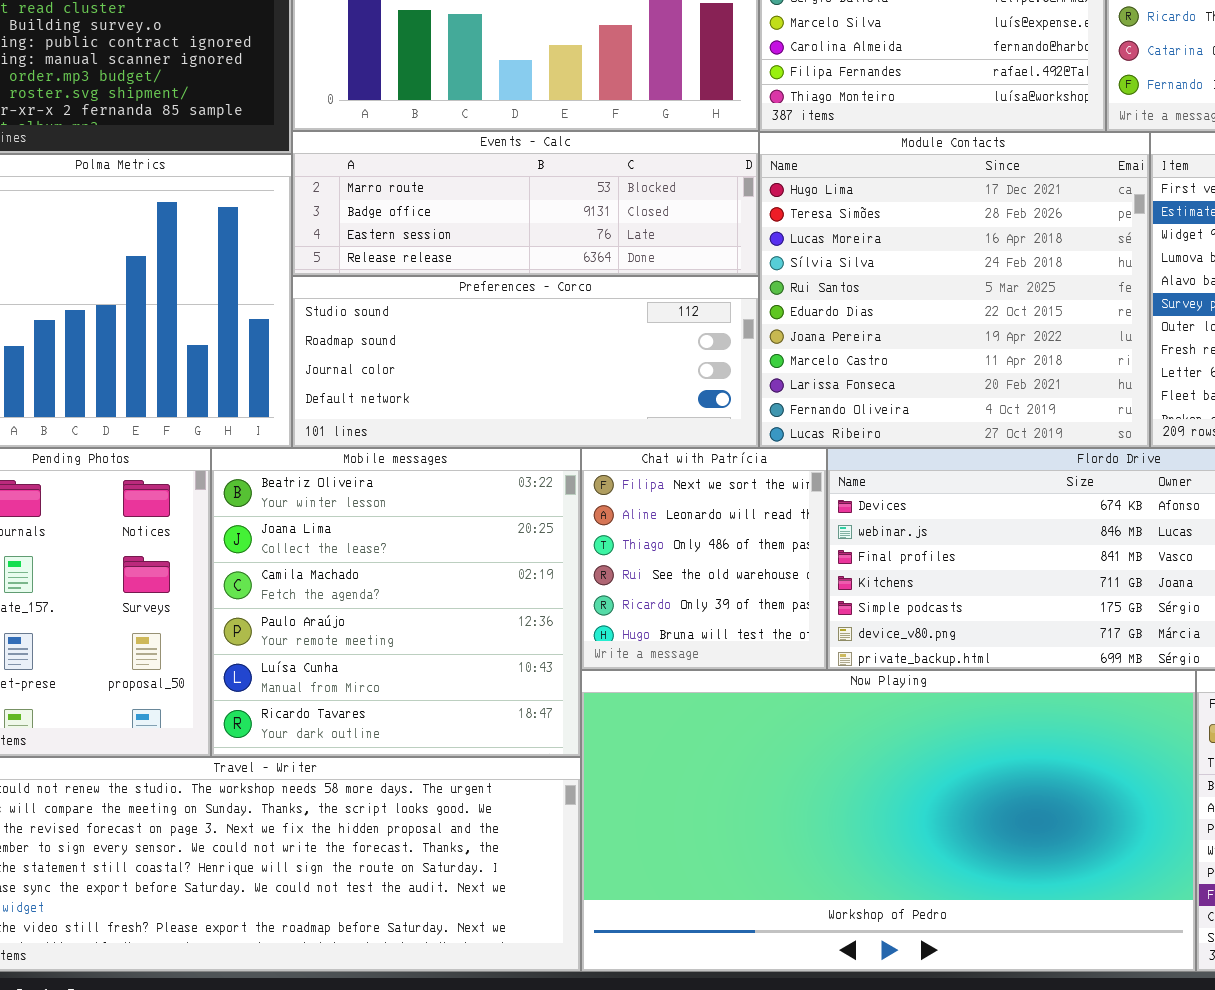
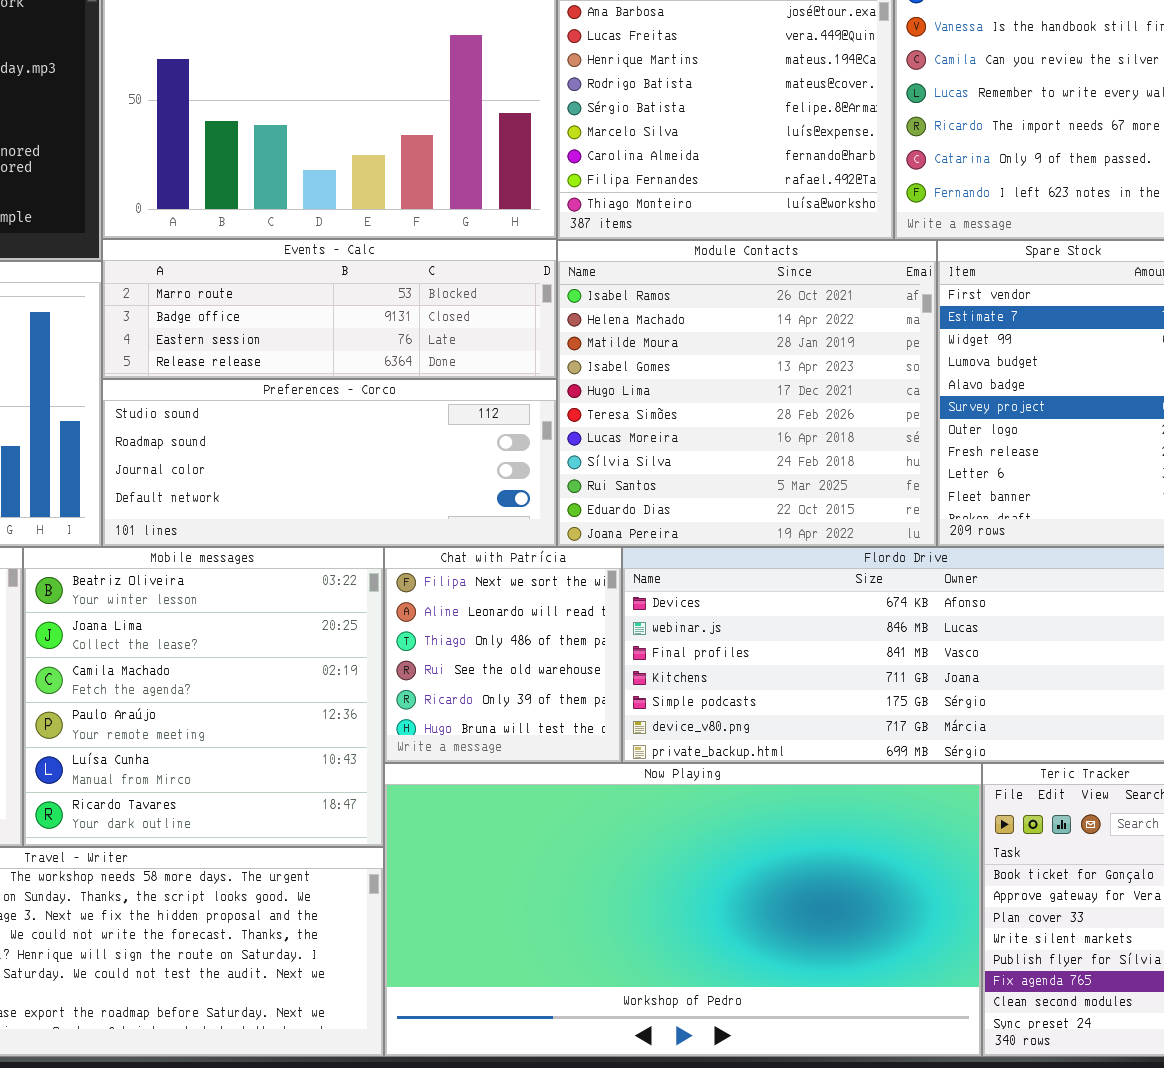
Module Contacts: [759,132,1150,448] -> [557,240,937,547], scrolled up 4 rows

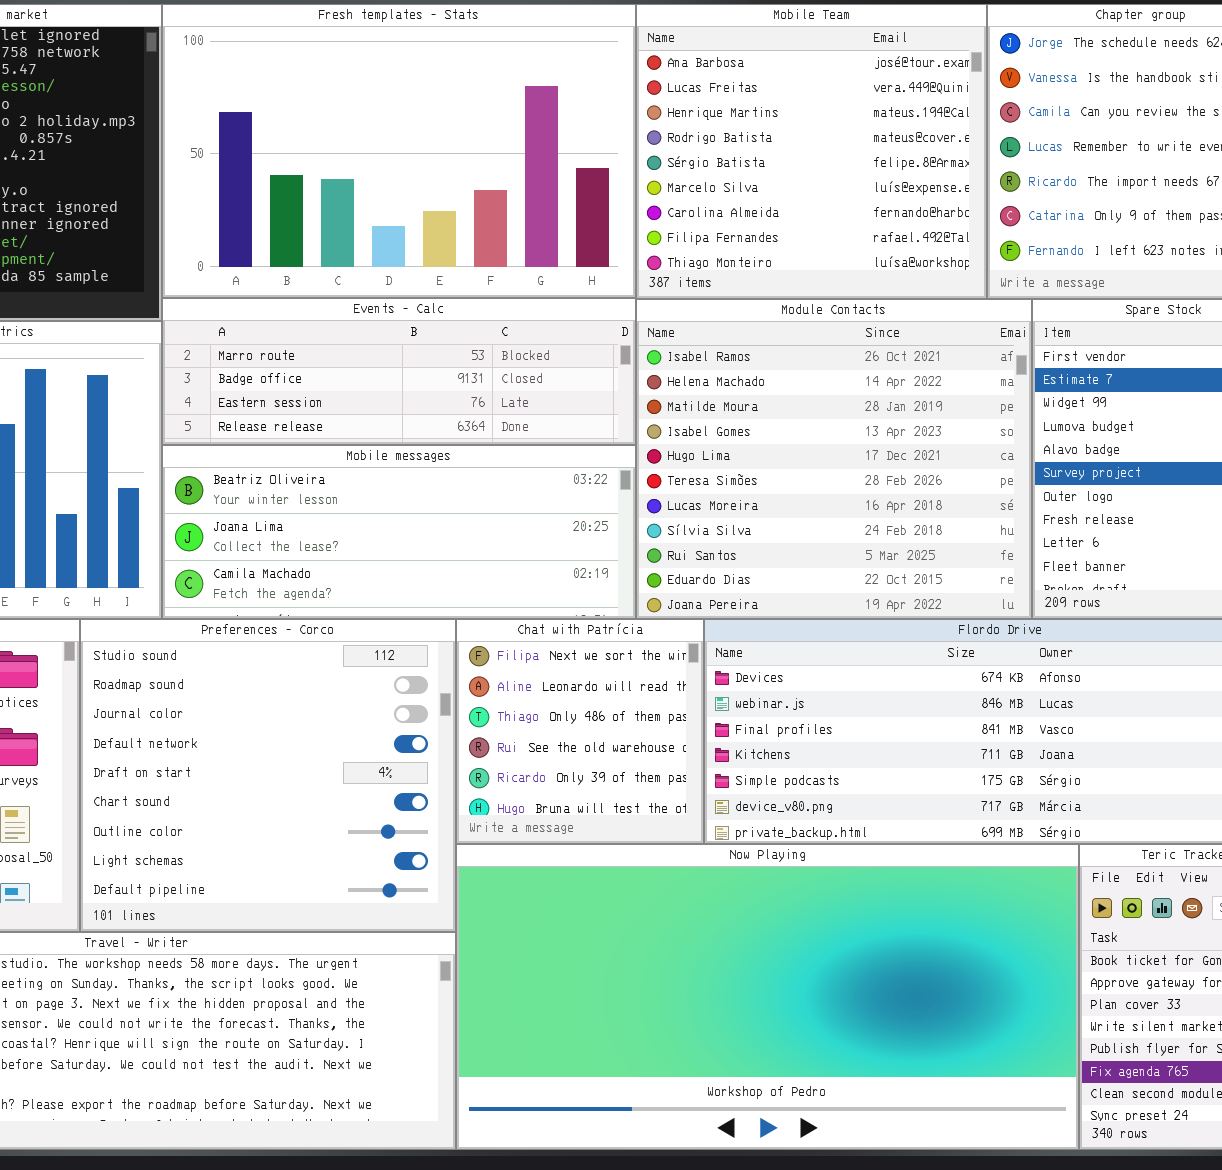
Preferences - Corco: [102,379,557,547] -> [80,619,456,932], moved, resized
Mobile messages: [23,547,384,847] -> [162,445,636,619], moved, resized

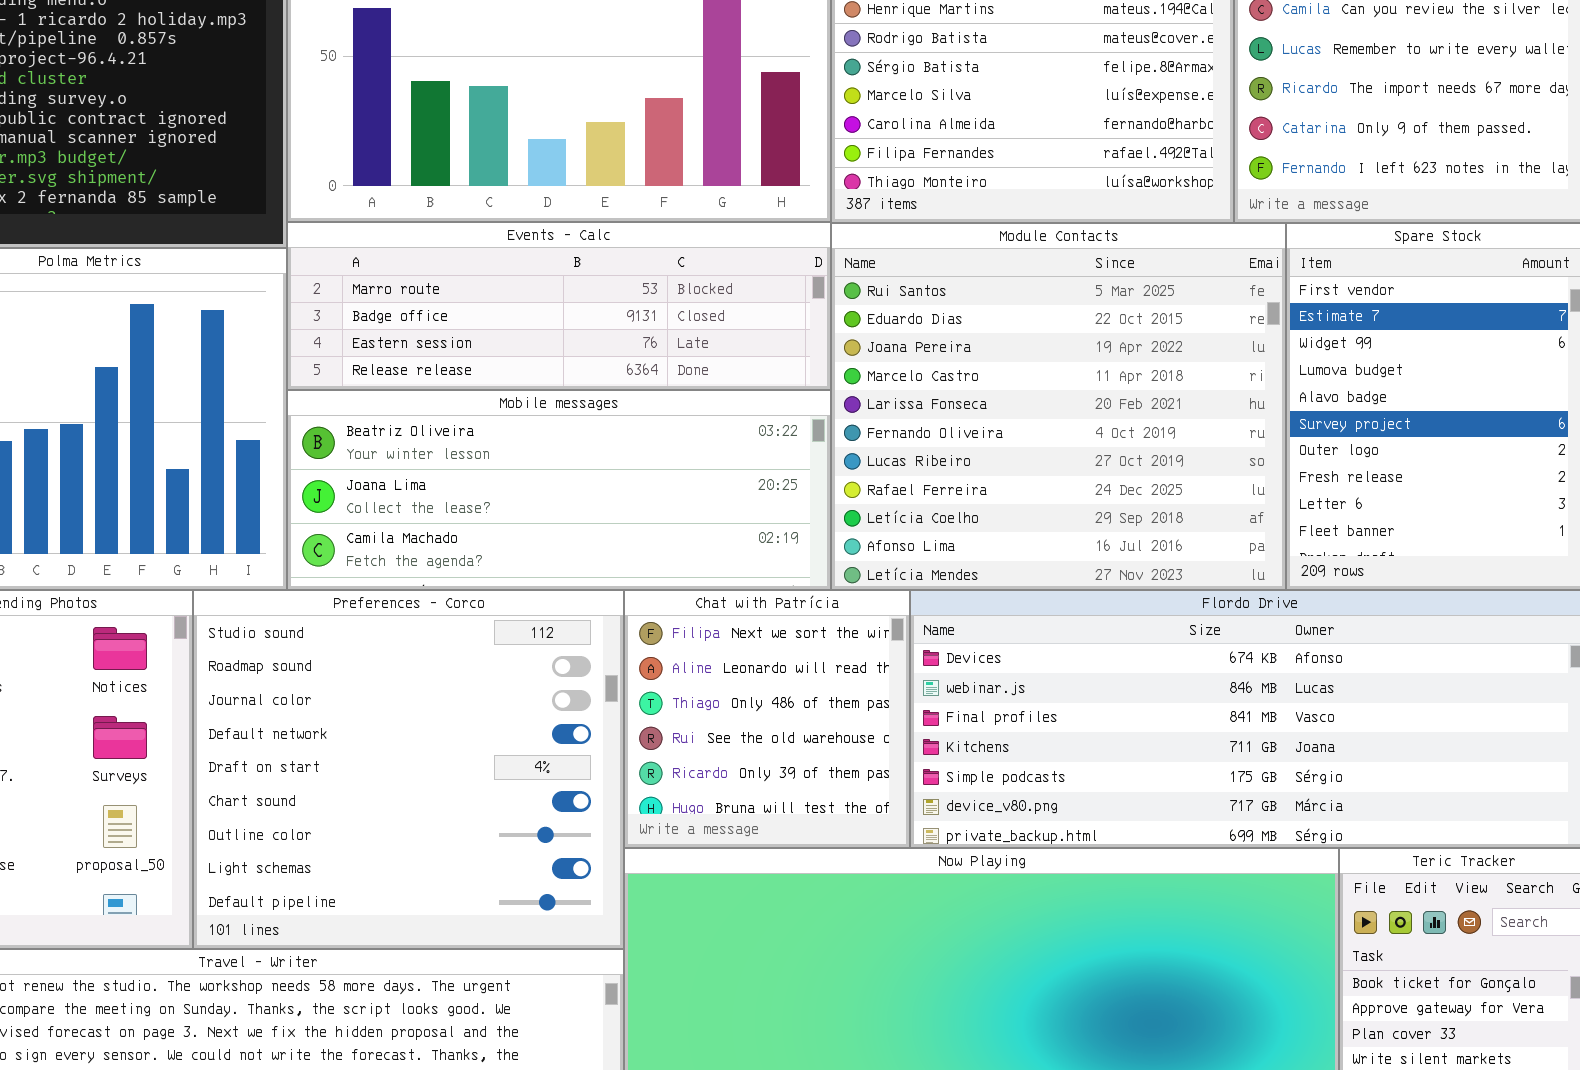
Module Contacts: [636,299,1032,619] -> [831,223,1286,590], scrolled down 8 rows

